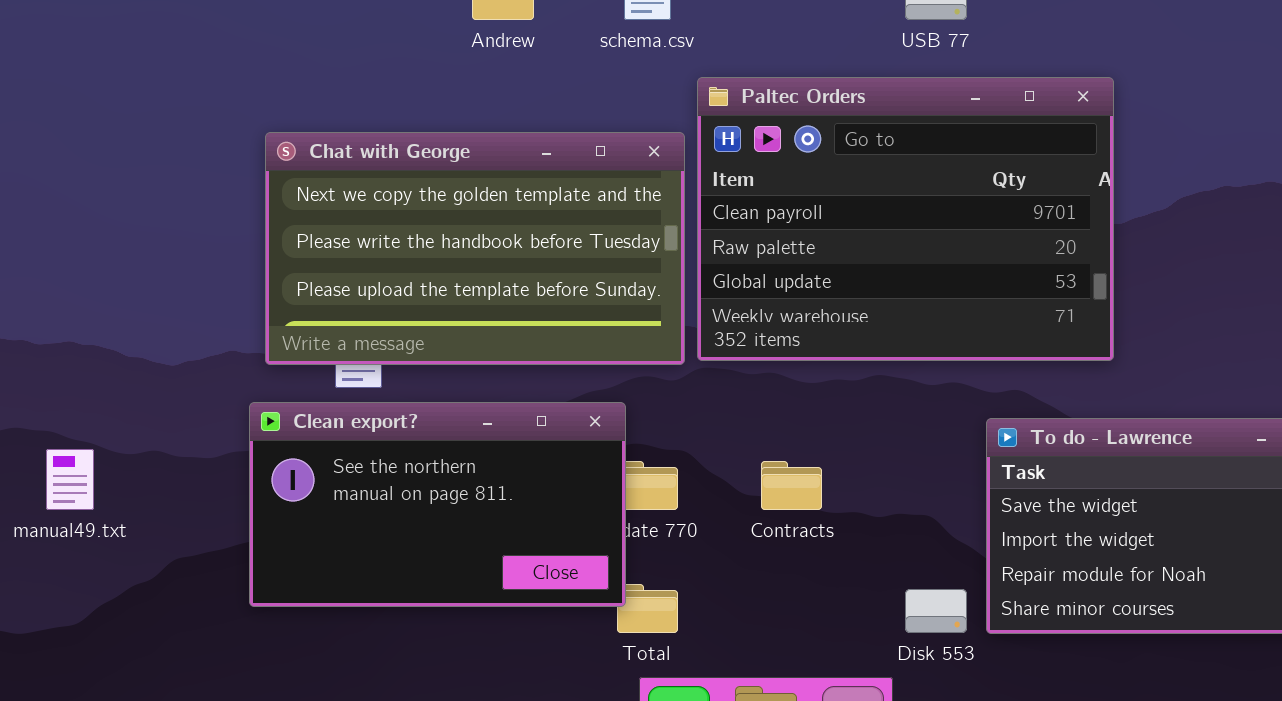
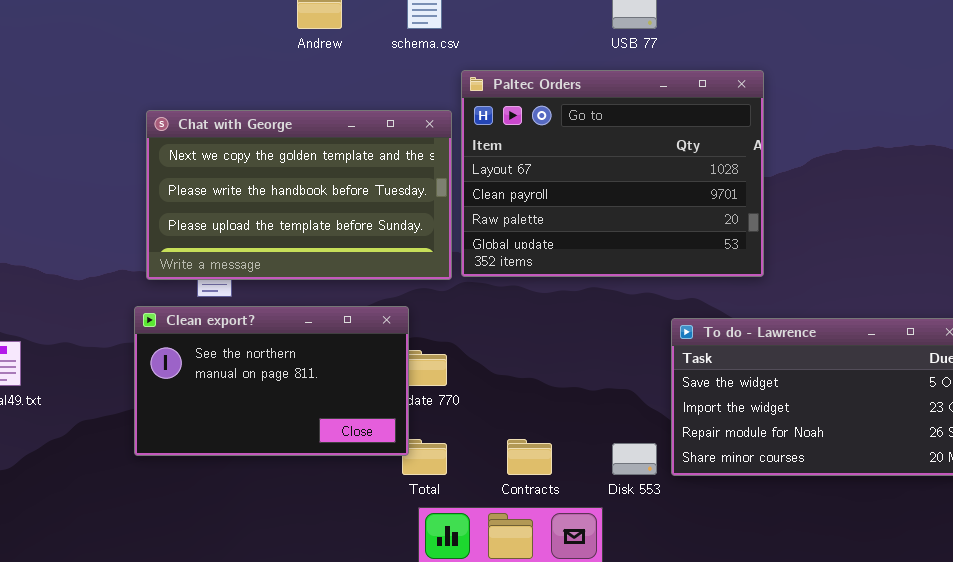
Paltec Orders: [697,77,1114,361] -> [461,70,764,277], scrolled up 1 row
Contracts: [761,461,822,510] -> [507,439,552,475], moved

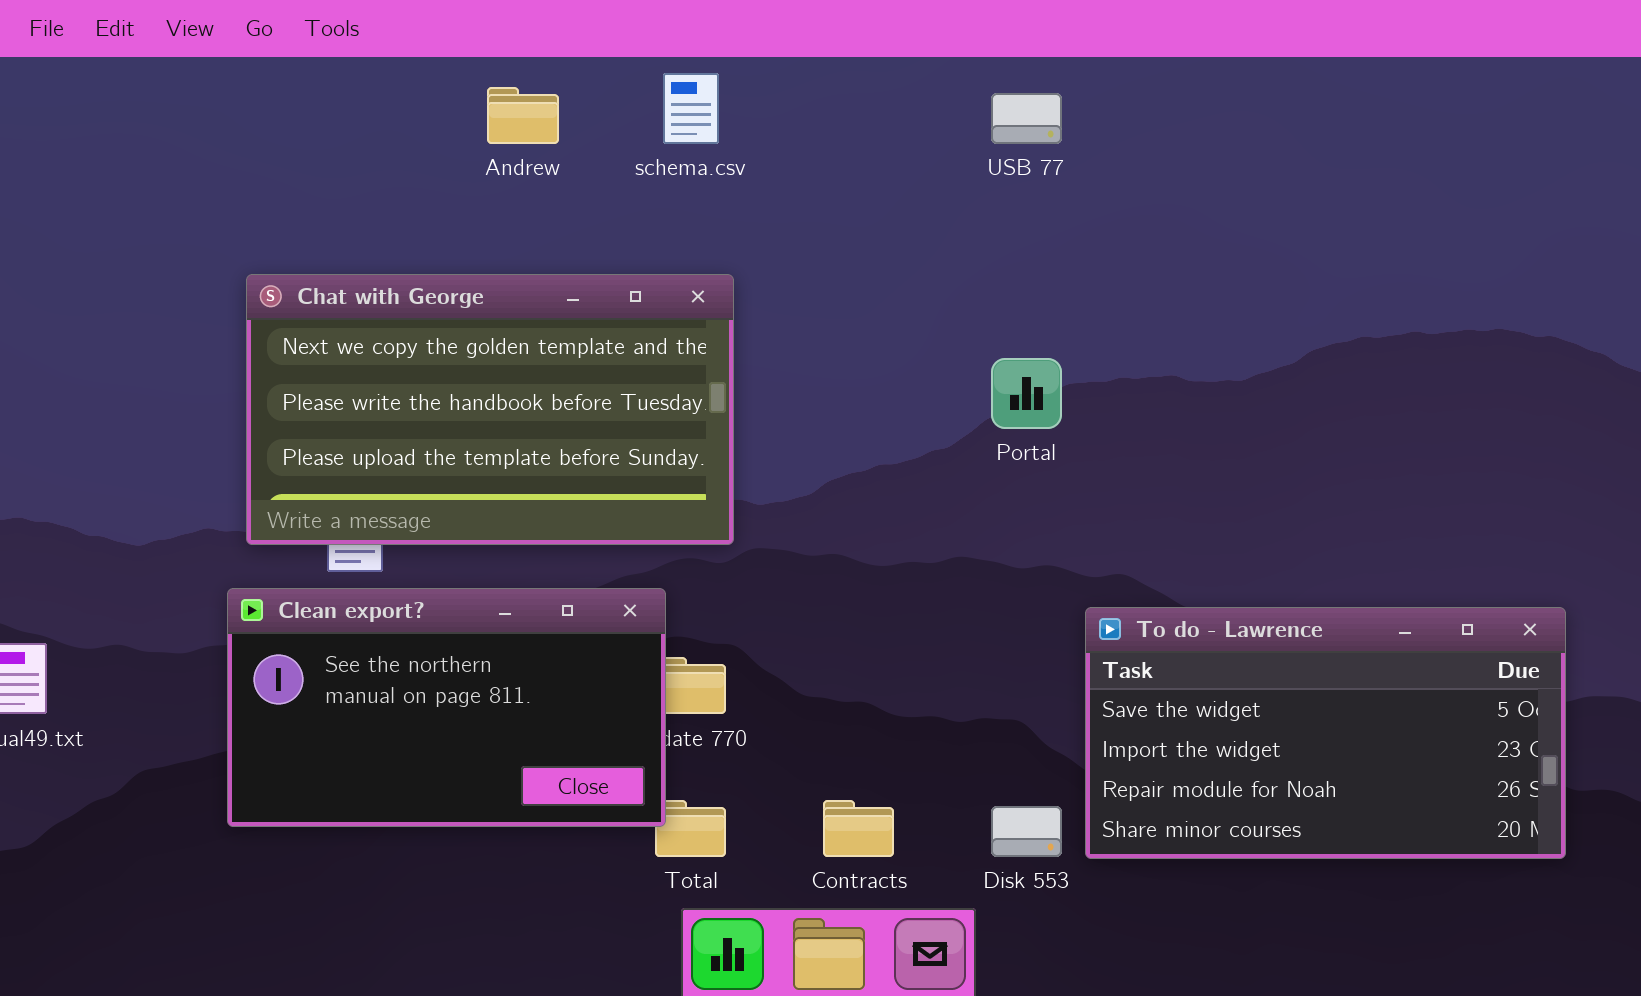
Paltec Orders: [461,70,764,277] -> none, closed

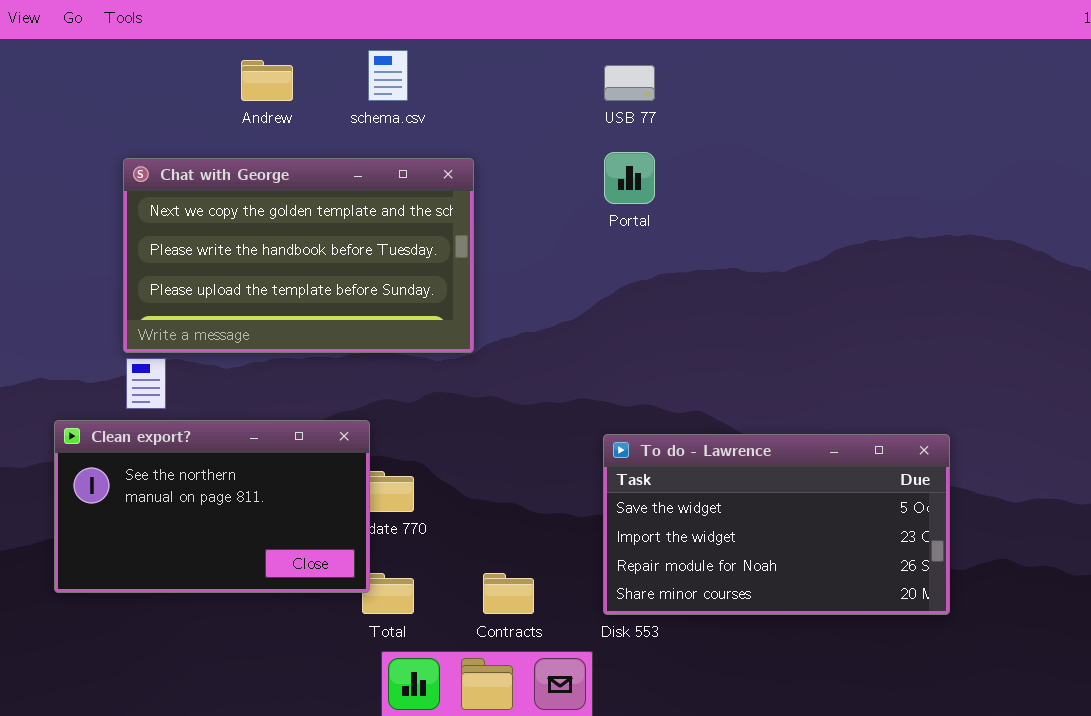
Chat with George: [246,274,734,545] -> [123,158,474,353], moved
Portal: [991,358,1062,429] -> [604,152,655,204], moved
To do - Lawrence: [1085,607,1566,859] -> [603,434,950,615], moved

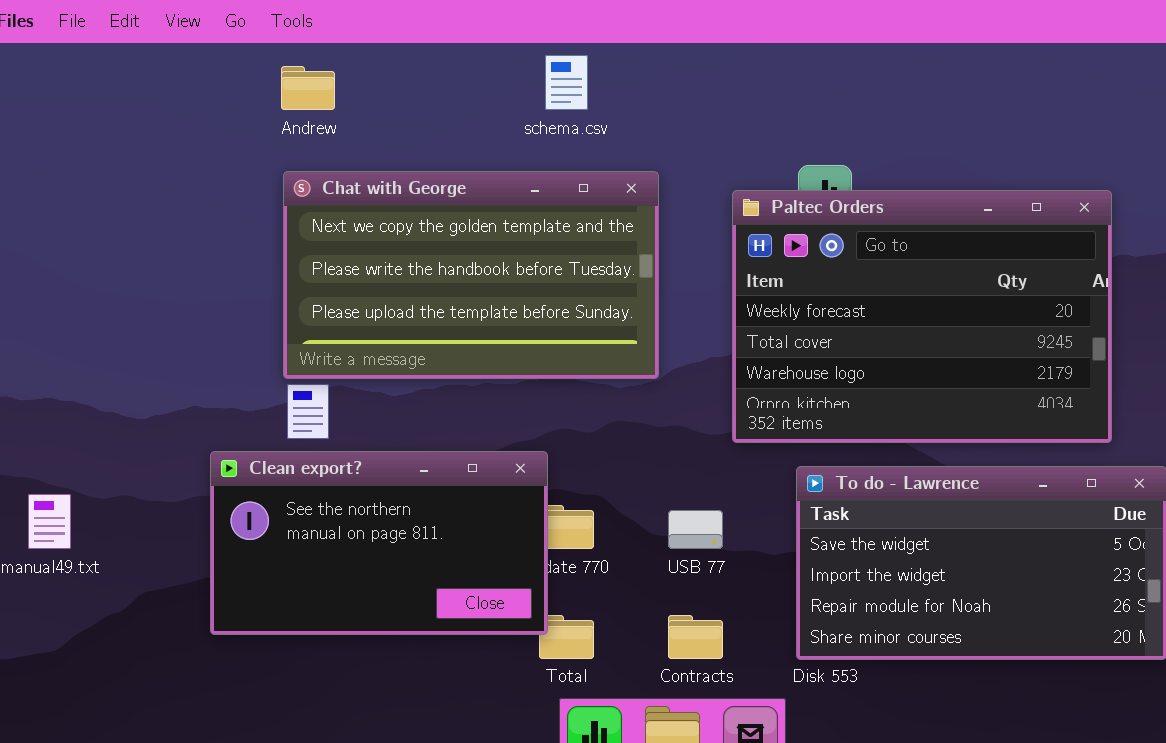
Andrew: [241,60,293,101] -> [281,66,335,110], moved
USB 77: [604,65,655,101] -> [668,510,723,549], moved
Paltec Orders: none -> [732,190,1112,443], opened

